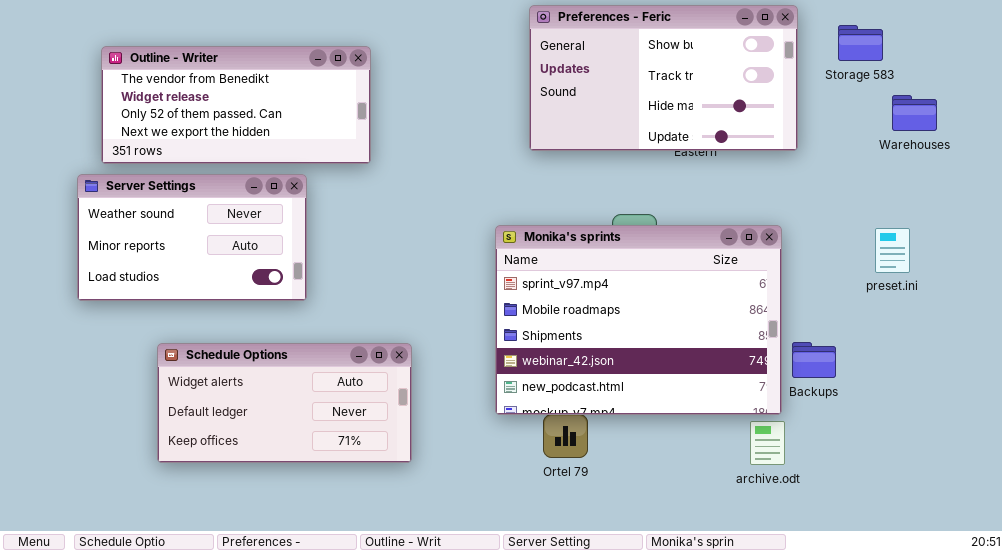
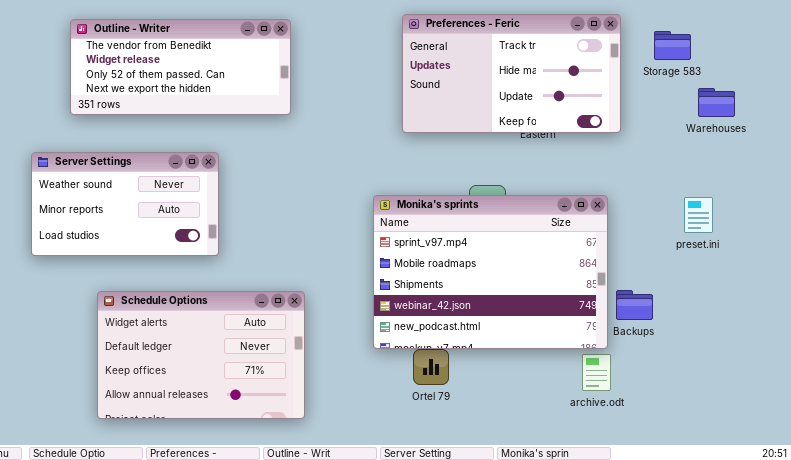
Preferences - Feric: [529,5,798,151] -> [402,14,621,133], scrolled down 1 row
Outline - Writer: [101,46,371,164] -> [70,19,291,115], moved
Schedule Options: [157,343,412,463] -> [97,291,305,419], resized

